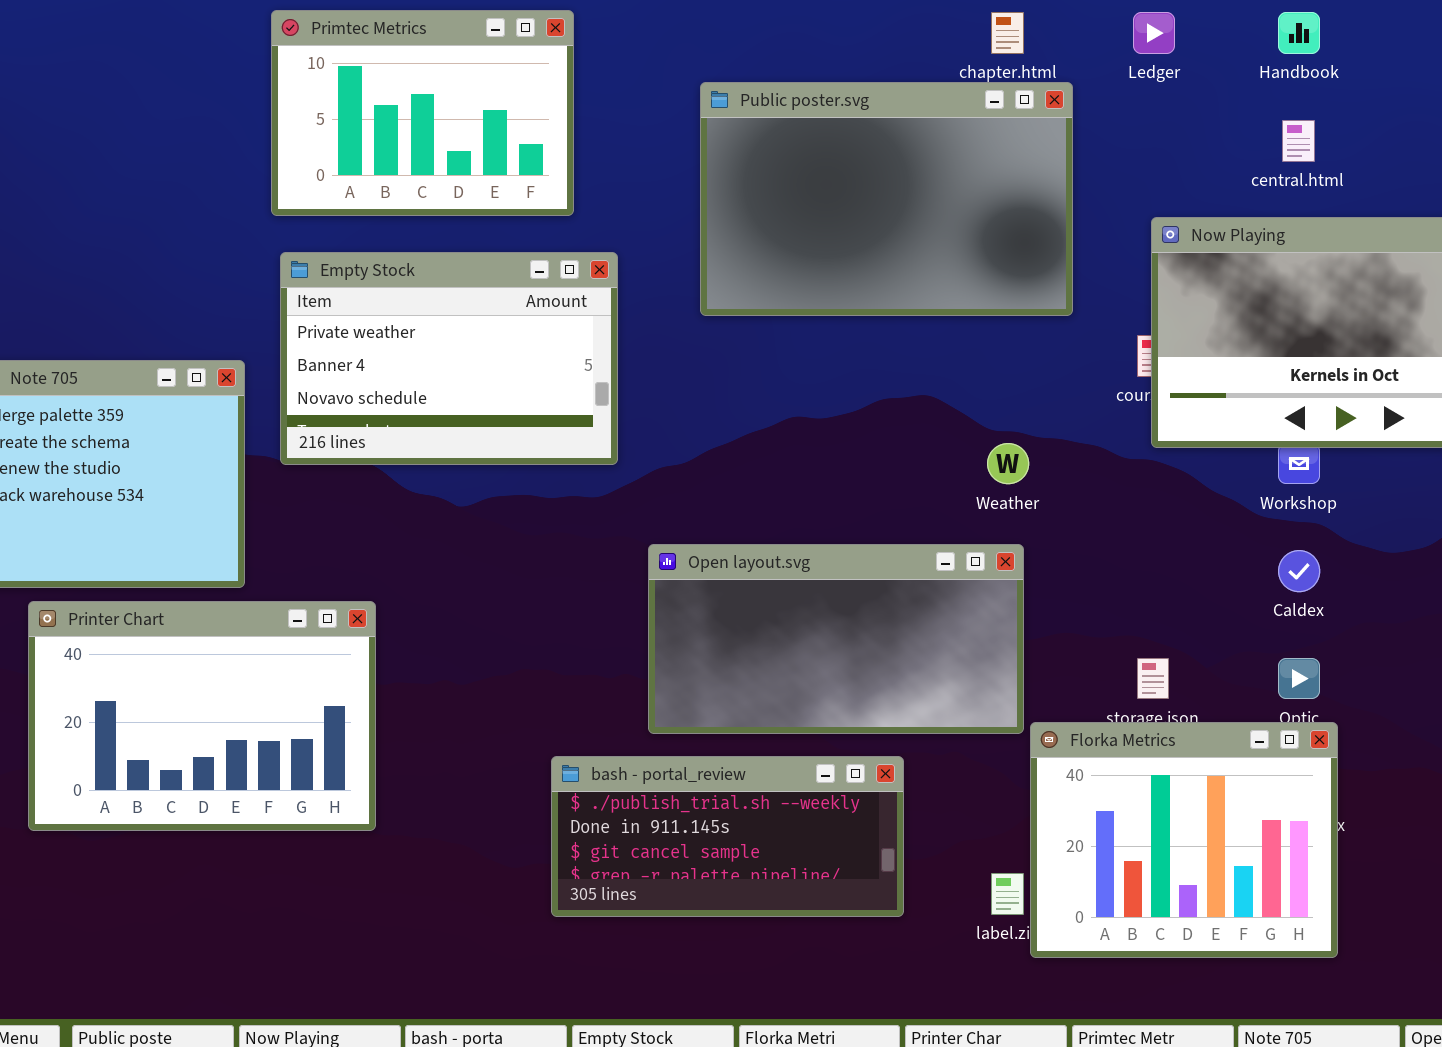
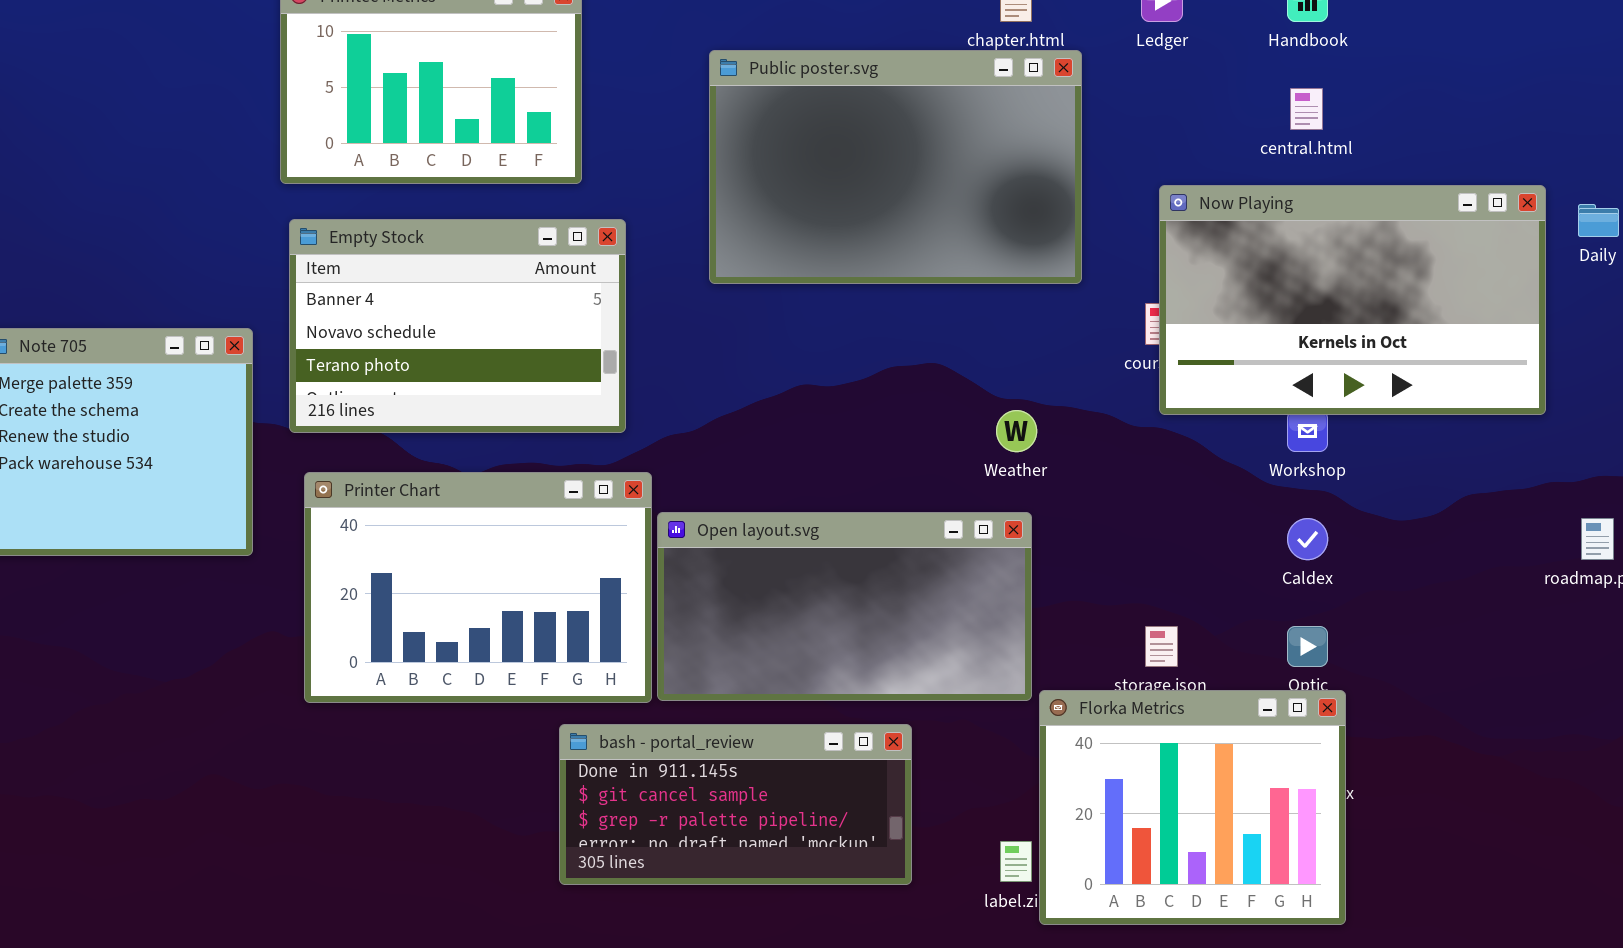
Empty Stock: [280,252,618,465] -> [289,219,626,433], scrolled down 1 row
Printer Chart: [28,601,376,831] -> [304,472,652,703], moved
bash - portal_review: [551,756,904,917] -> [559,724,912,885], scrolled down 1 row

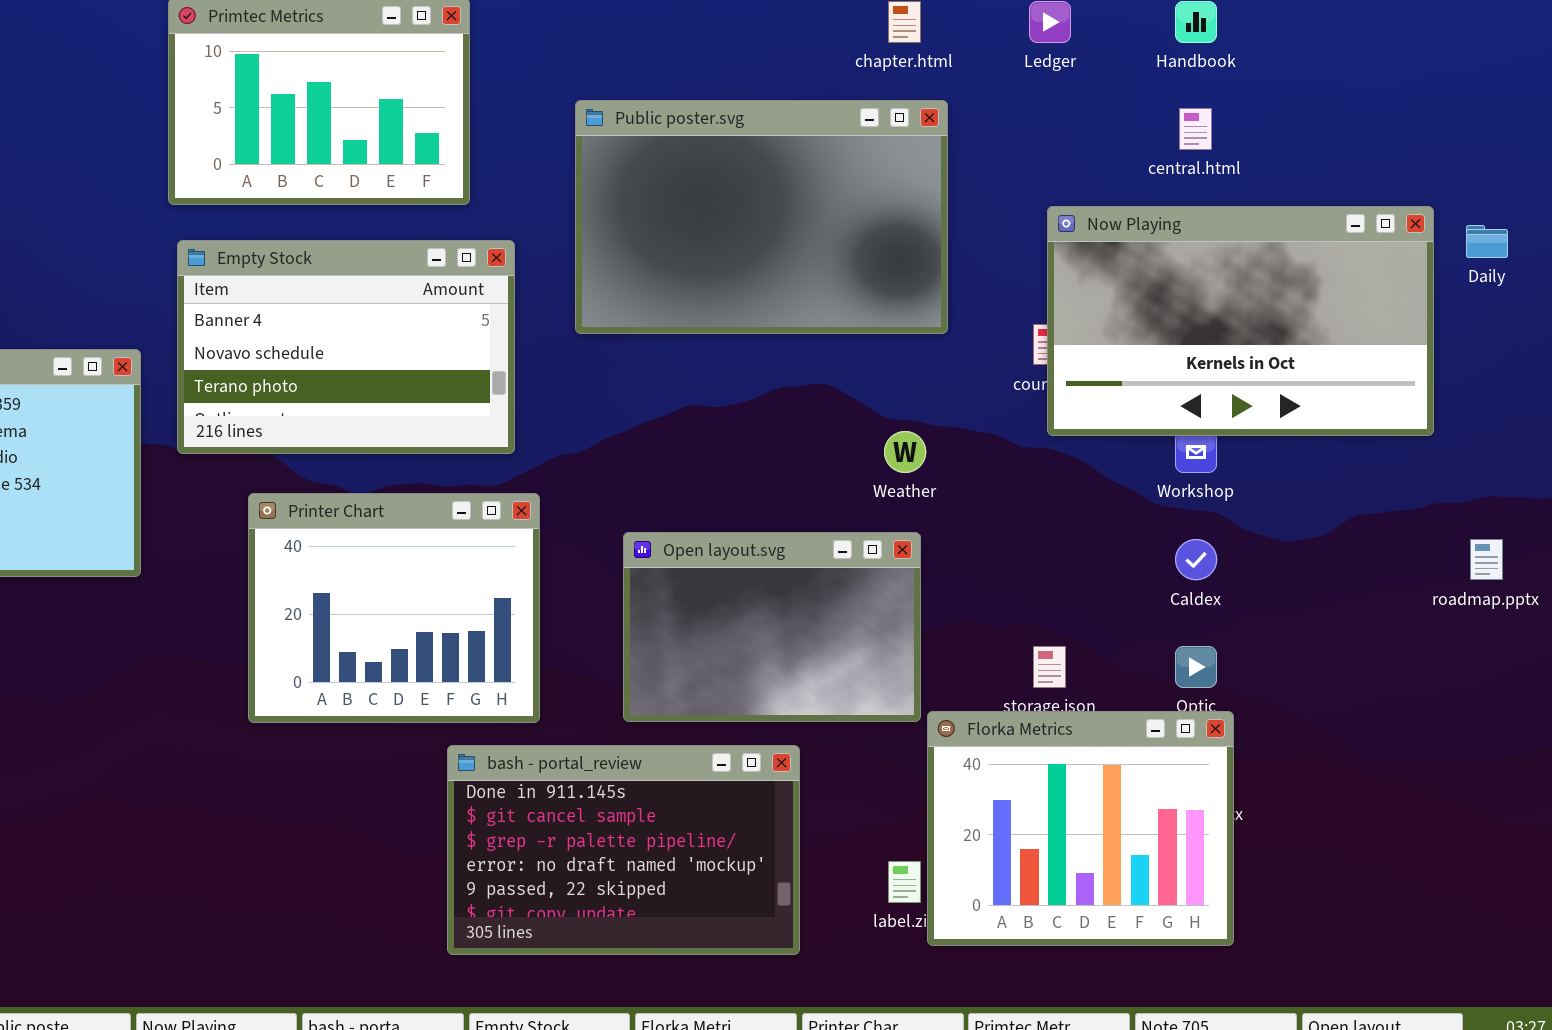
Public poster.svg: [709,50,1082,284] -> [575,100,948,334], moved
Printer Chart: [304,472,652,703] -> [248,493,540,723], resized
Open layout.svg: [657,512,1032,701] -> [623,532,921,722], resized
bash - portal_review: [559,724,912,885] -> [447,745,800,955], resized

